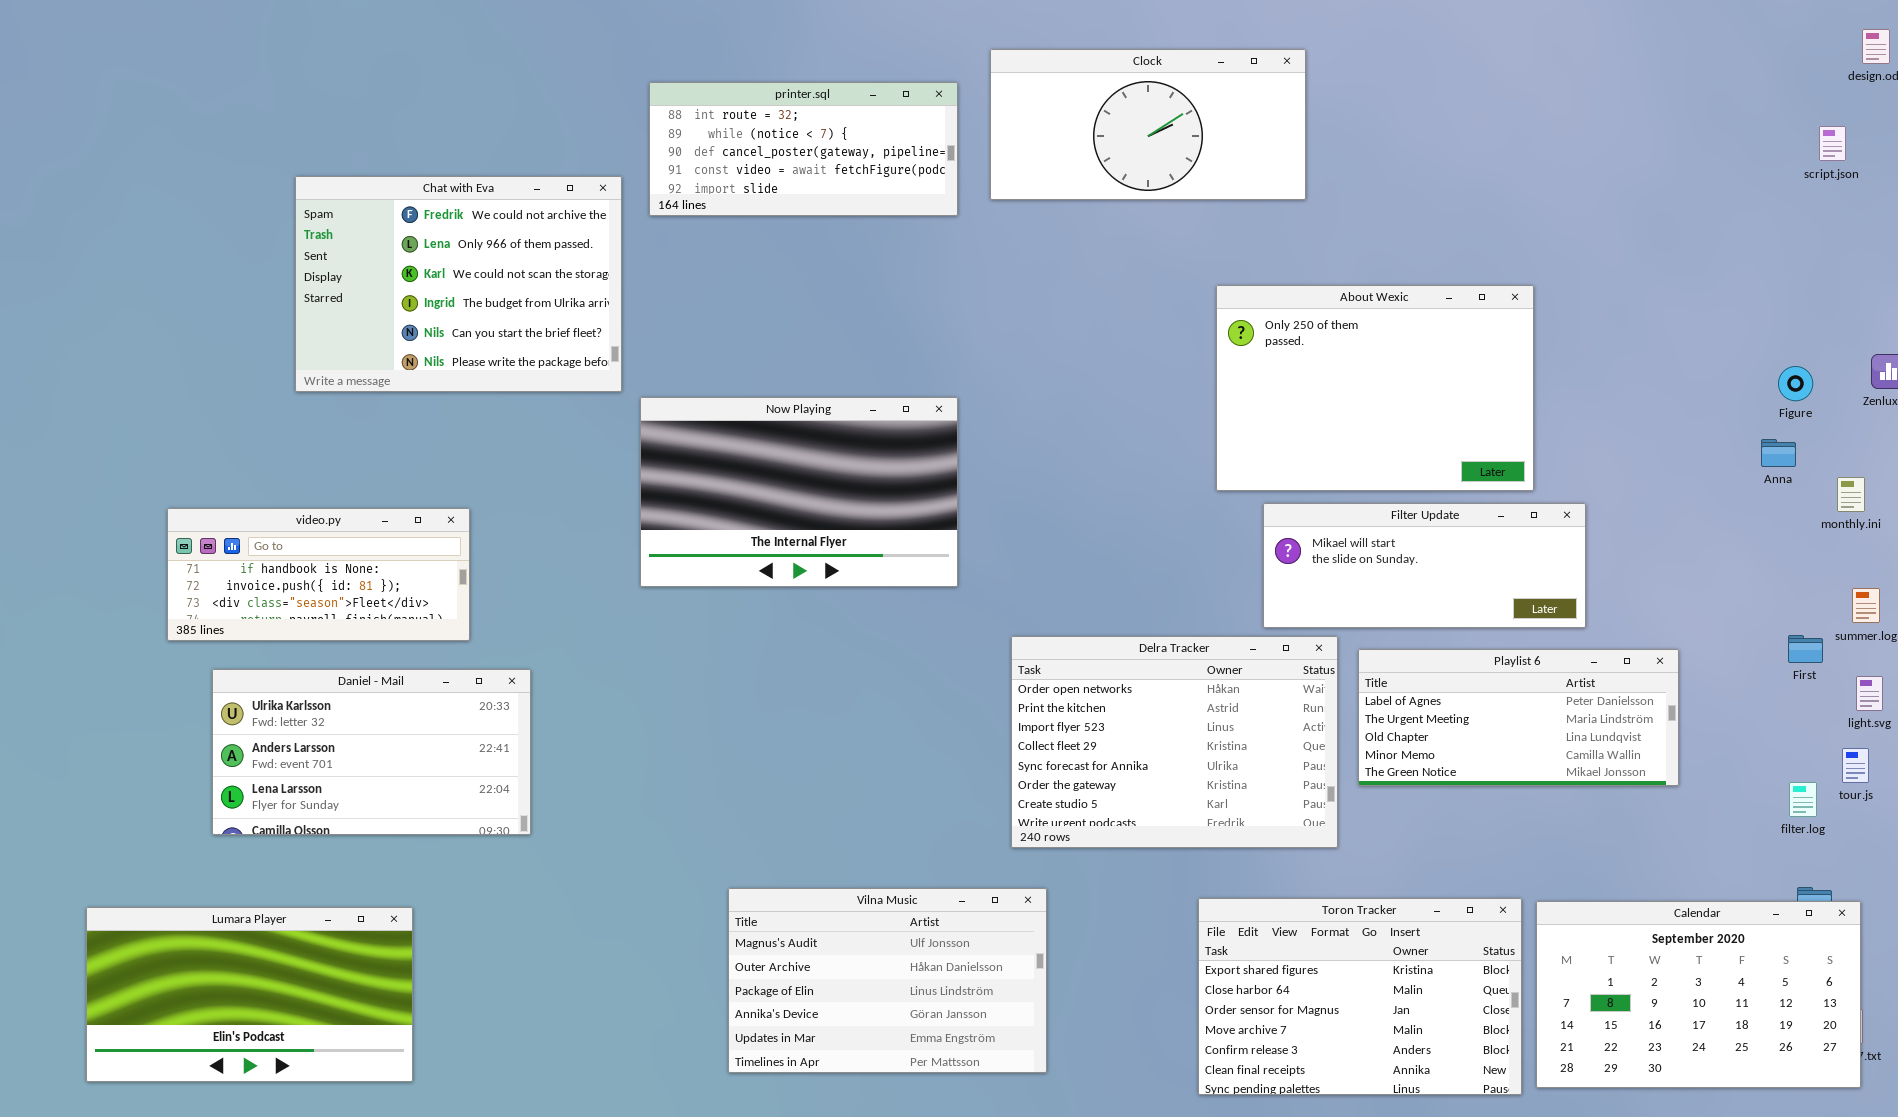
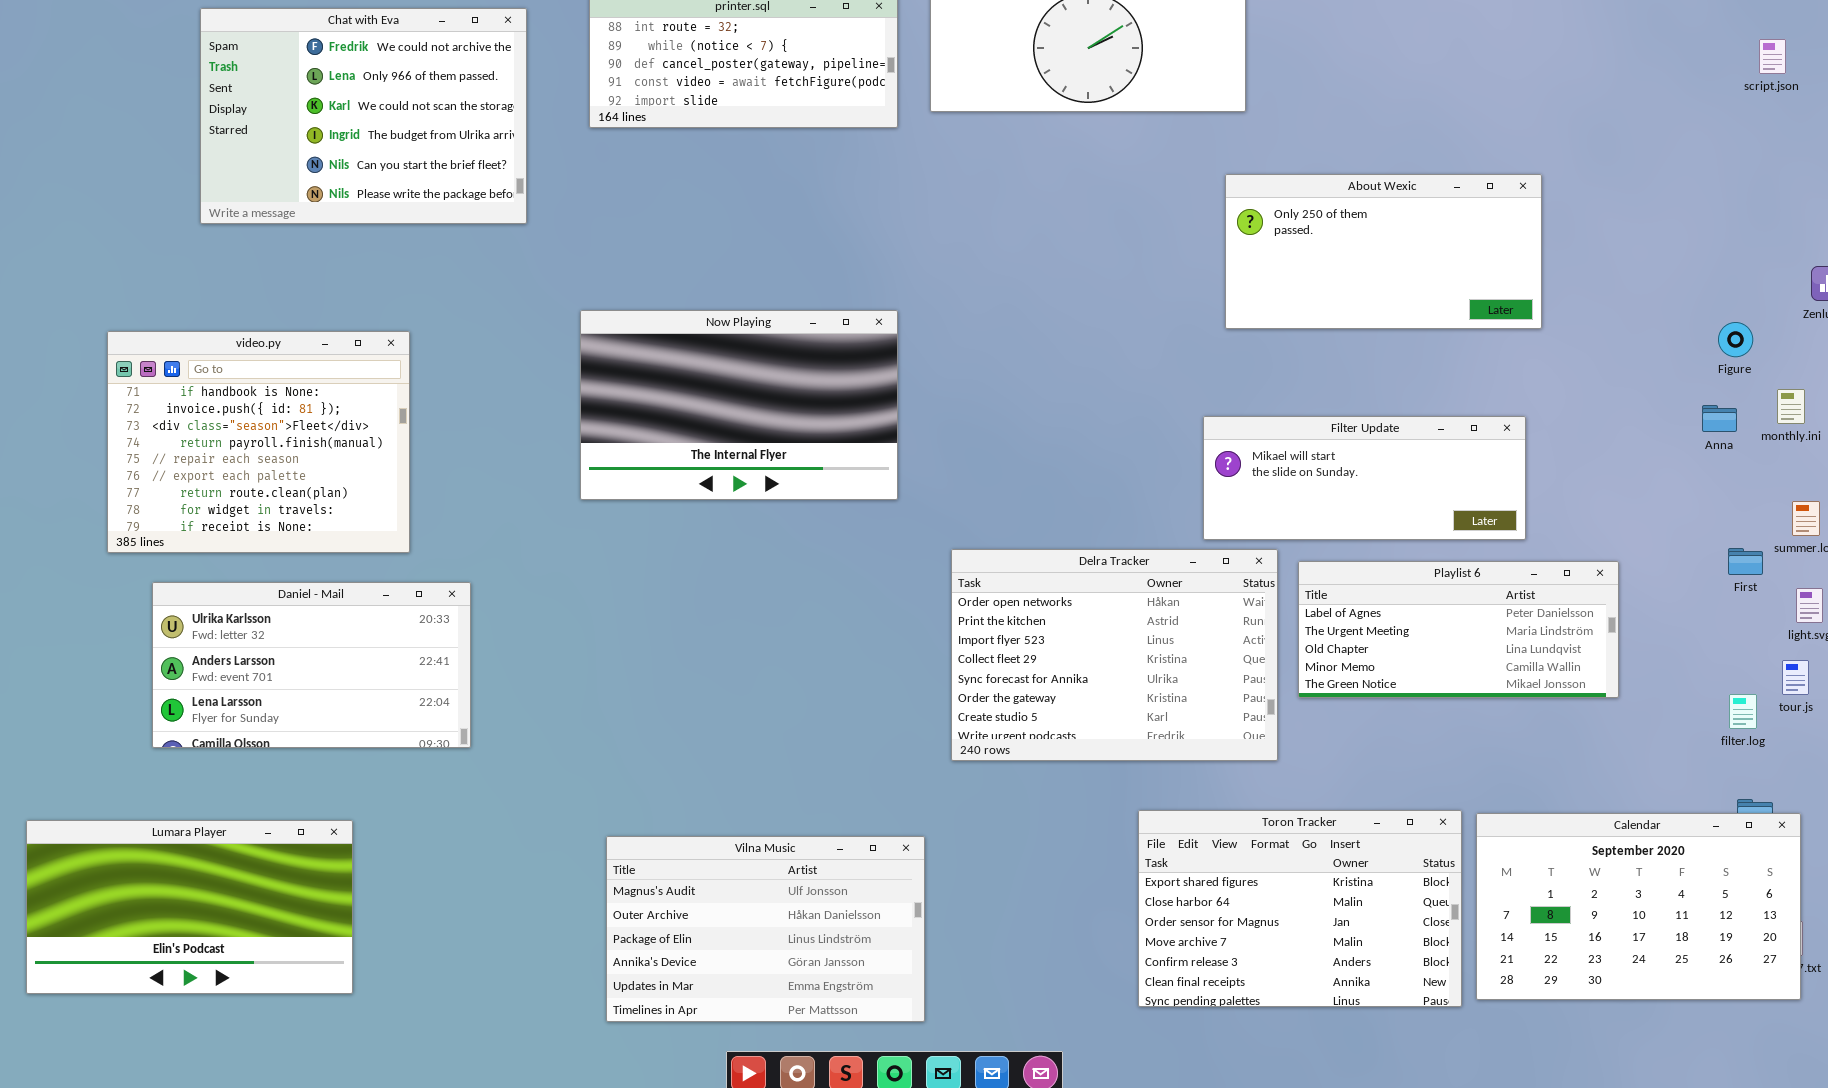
Chat with Eva: [295,176,622,392] -> [200,8,527,224], moved
About Wexic: [1216,285,1534,491] -> [1225,174,1542,329], moved, resized
Figure: [1778,366,1813,401] -> [1718,322,1753,357], moved
Anna: [1761,439,1796,467] -> [1702,405,1737,432], moved
video.py: [167,508,470,641] -> [107,331,410,553], resized
Vilna Music: [728,888,1047,1073] -> [606,836,925,1022], moved

